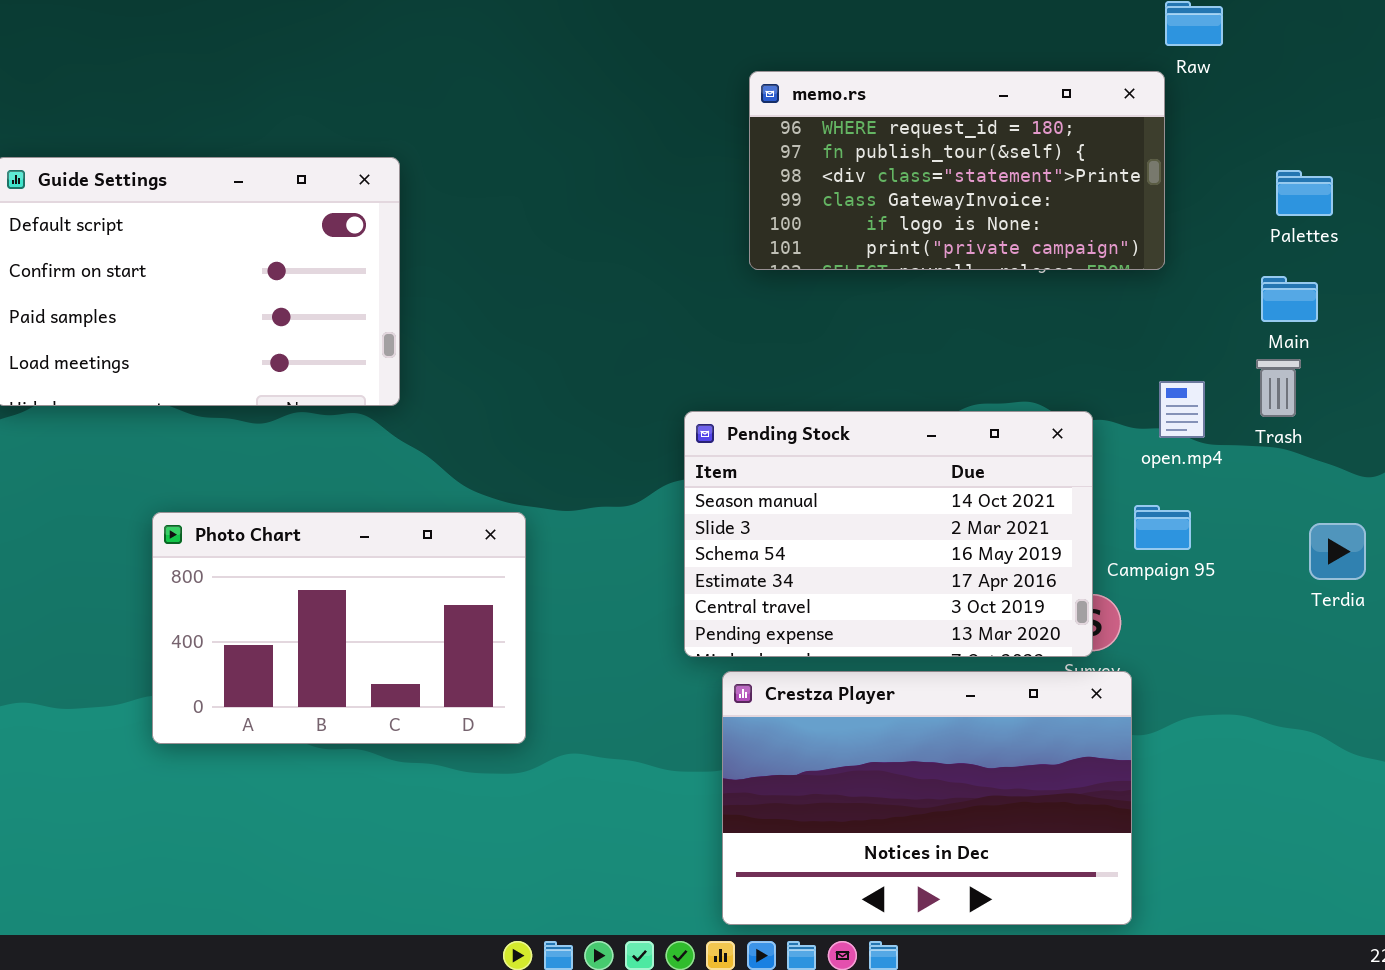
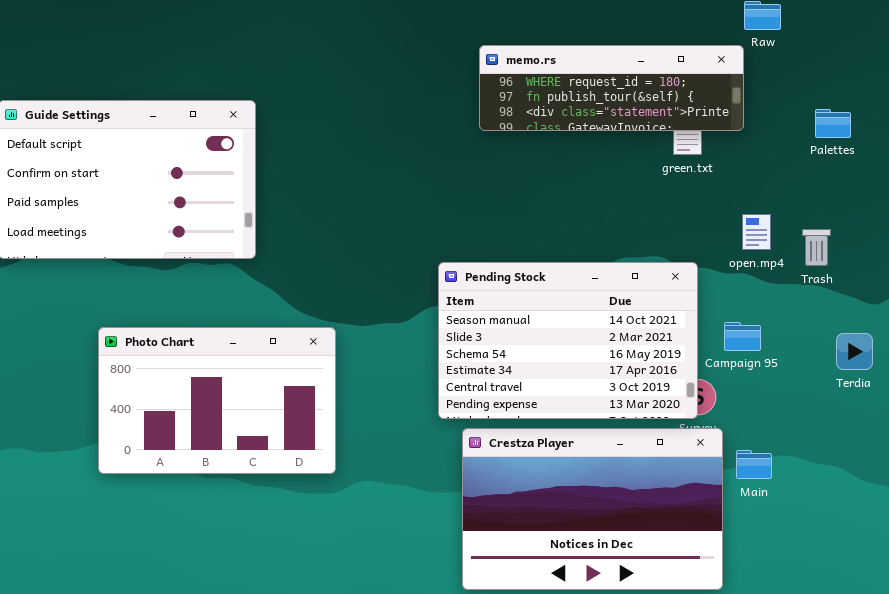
memo.rs: [749,71,1165,270] -> [479,45,744,131], resized
Main: [1261,276,1318,322] -> [736,450,772,479], moved
open.mp4: [1159,381,1205,438] -> [742,214,771,250], moved

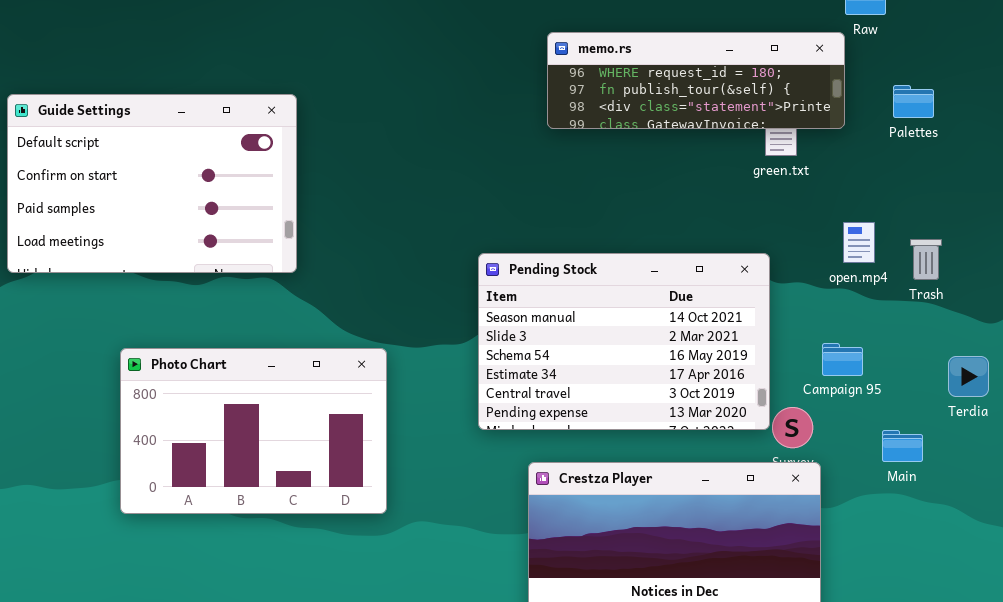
Palettes: [815,109,851,138] -> [893,85,934,118], moved
Pending Stock: [438,262,698,419] -> [478,253,770,430], moved
Main: [736,450,772,479] -> [882,430,923,462], moved

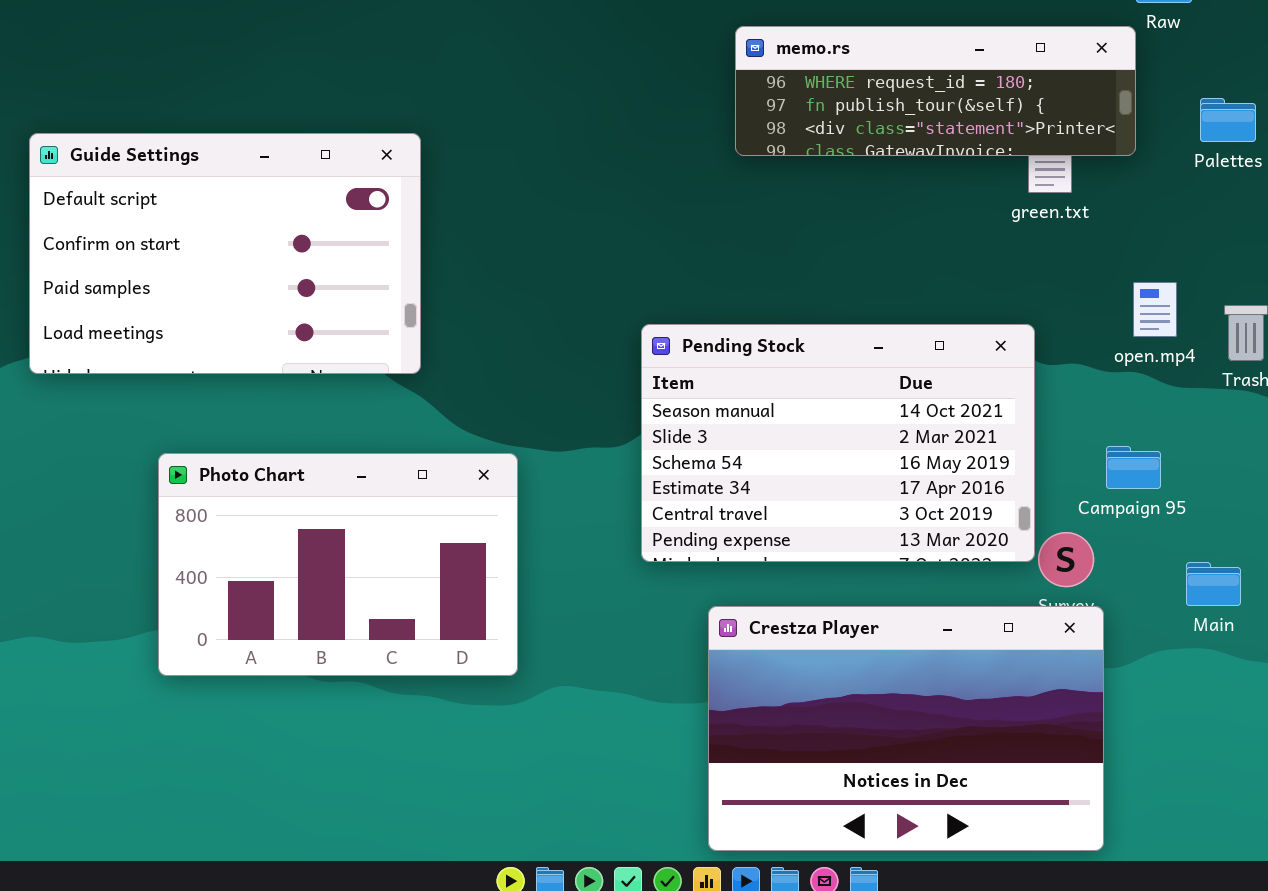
Guide Settings: [7,94,297,273] -> [29,133,421,374], moved

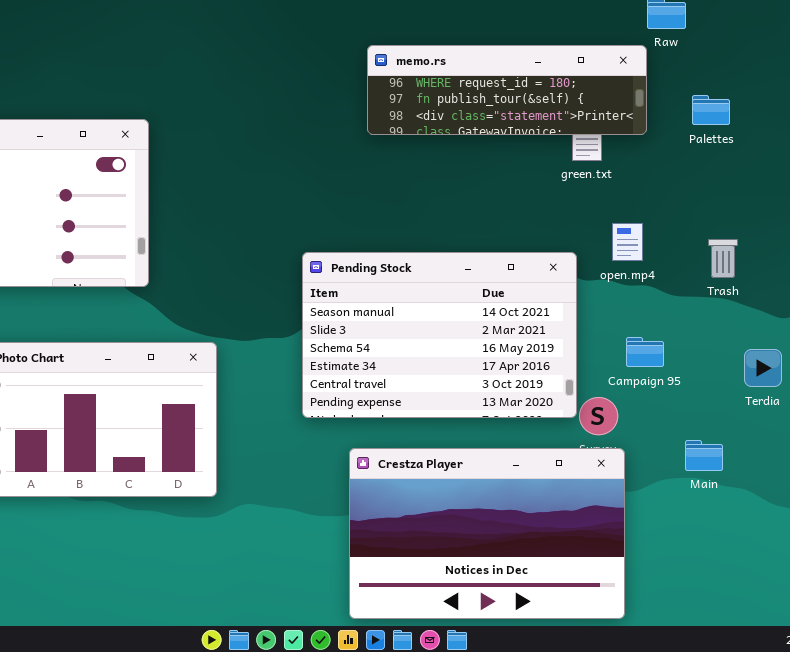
open.mp4: [1133,282,1177,337] -> [612,223,643,261], moved
Main: [1186,562,1241,606] -> [685,440,723,471], moved

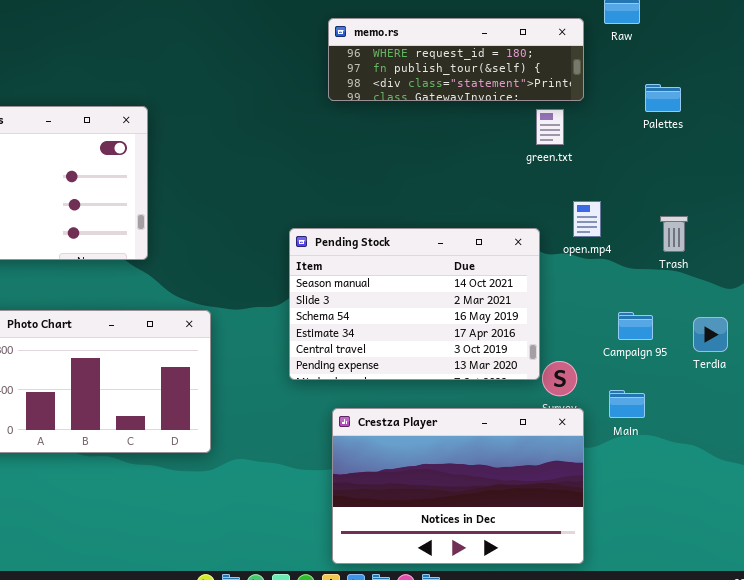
memo.rs: [367,45,647,135] -> [328,18,584,101], moved
Campaign 95: [626,337,664,367] -> [618,312,653,340], moved
Main: [685,440,723,471] -> [609,390,645,418], moved

